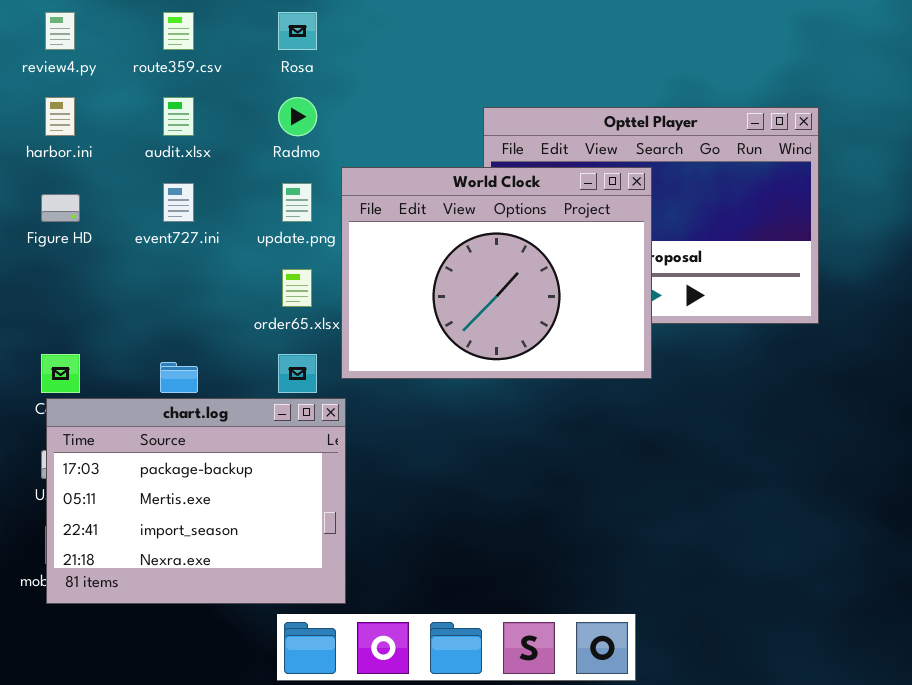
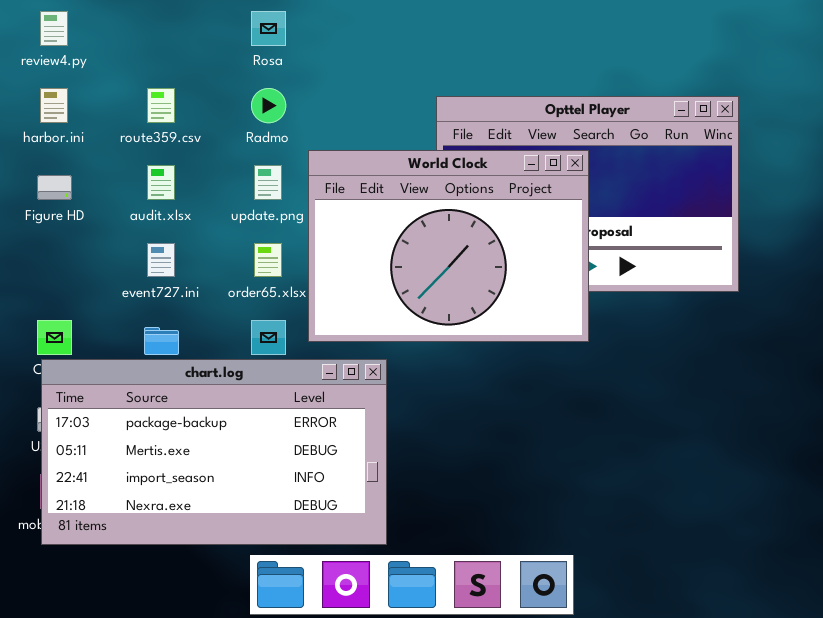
route359.csv: [163,12,194,50] -> [147,88,175,123], moved
audit.xlsx: [163,97,194,136] -> [147,165,175,200], moved
event727.ini: [163,183,194,222] -> [147,243,175,277], moved
chart.log: [46,398,346,604] -> [41,359,387,545], resized

